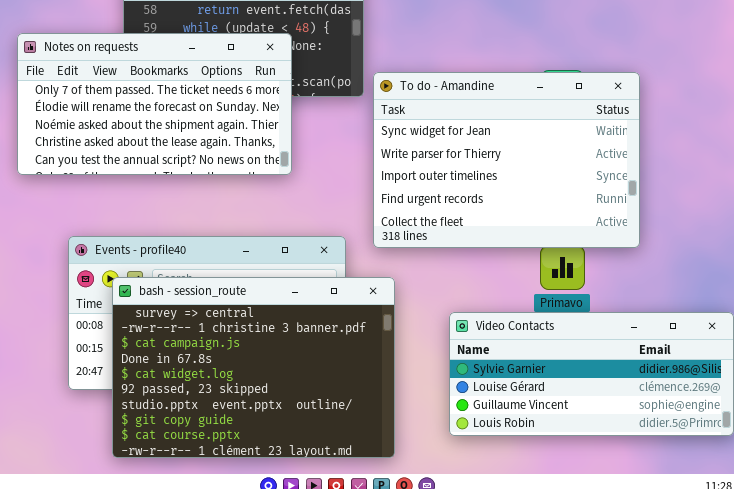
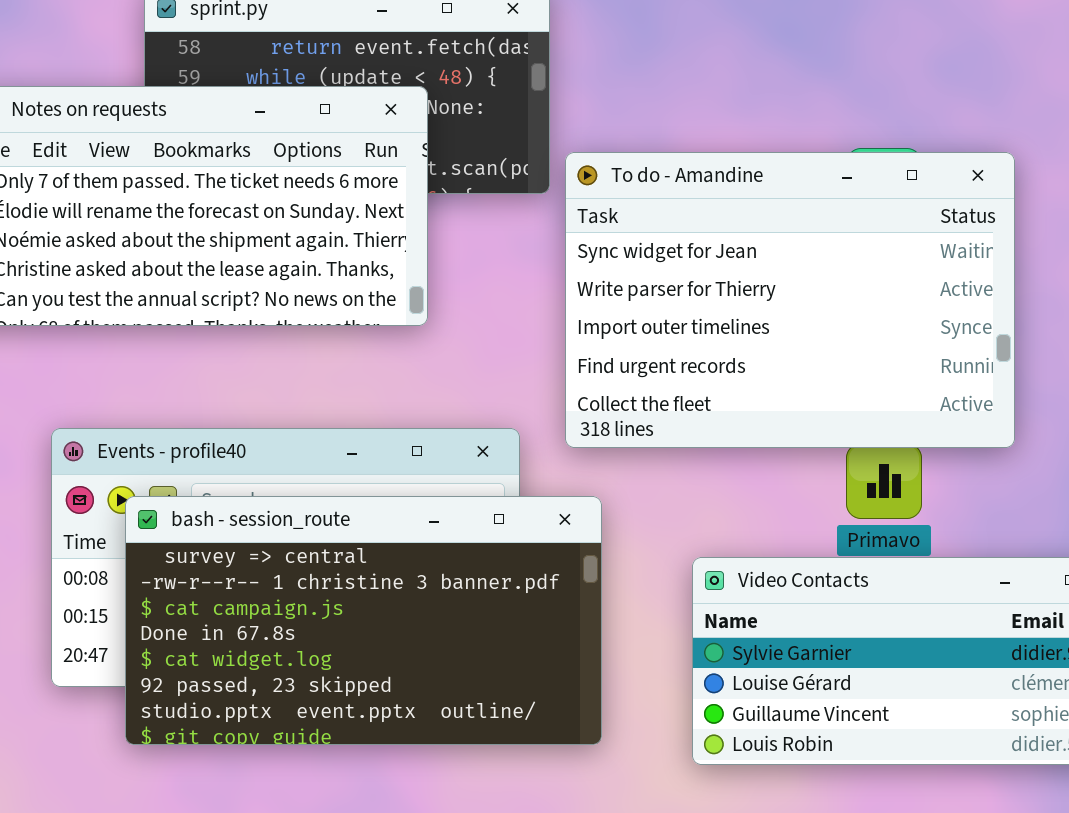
bash - session_route: [112,277,395,458] -> [125,496,602,745], resized

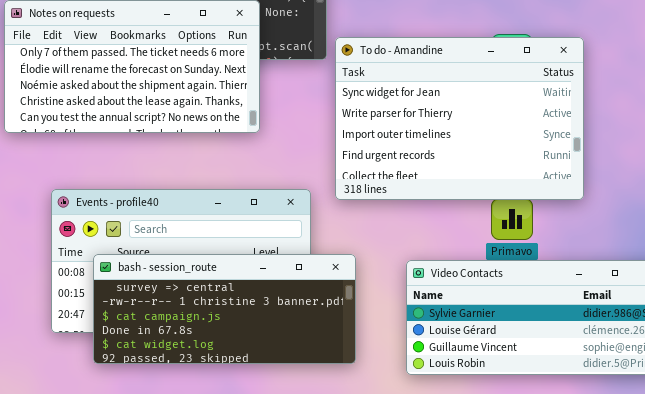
bash - session_route: [125,496,602,745] -> [93,254,356,364], resized

